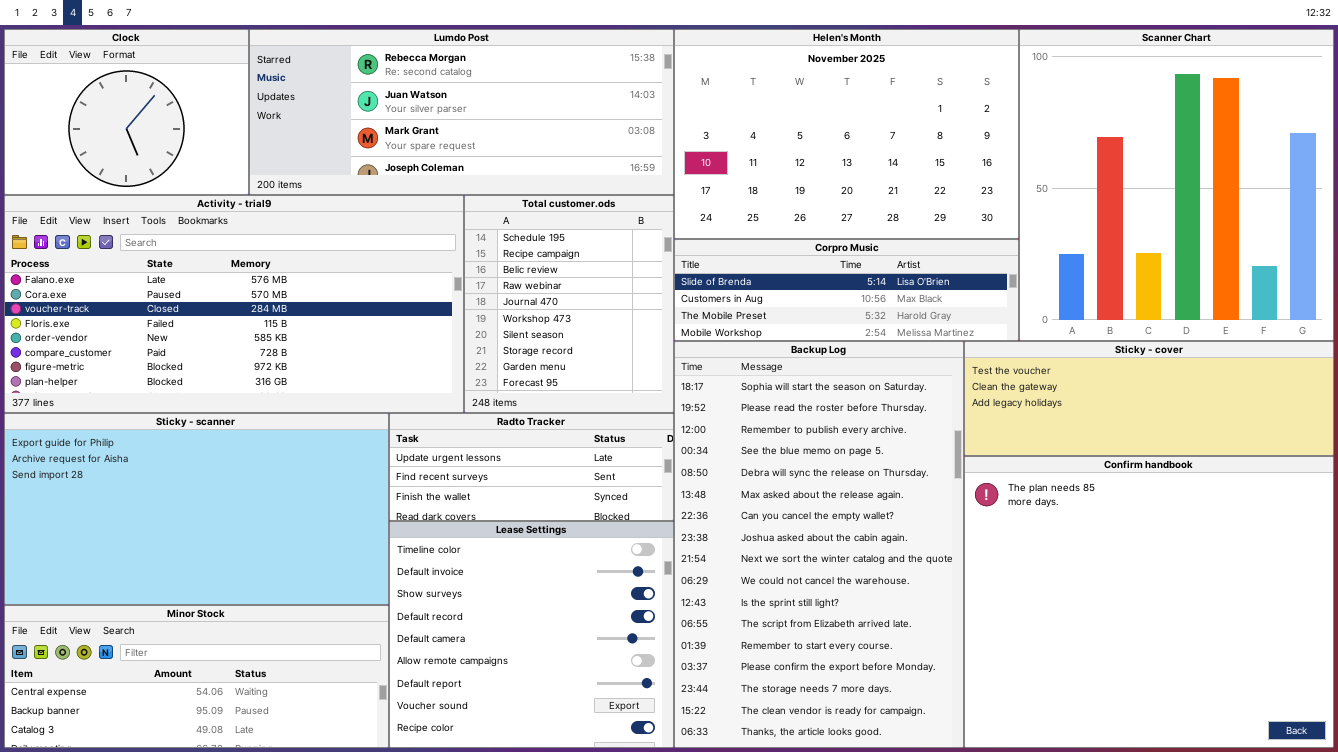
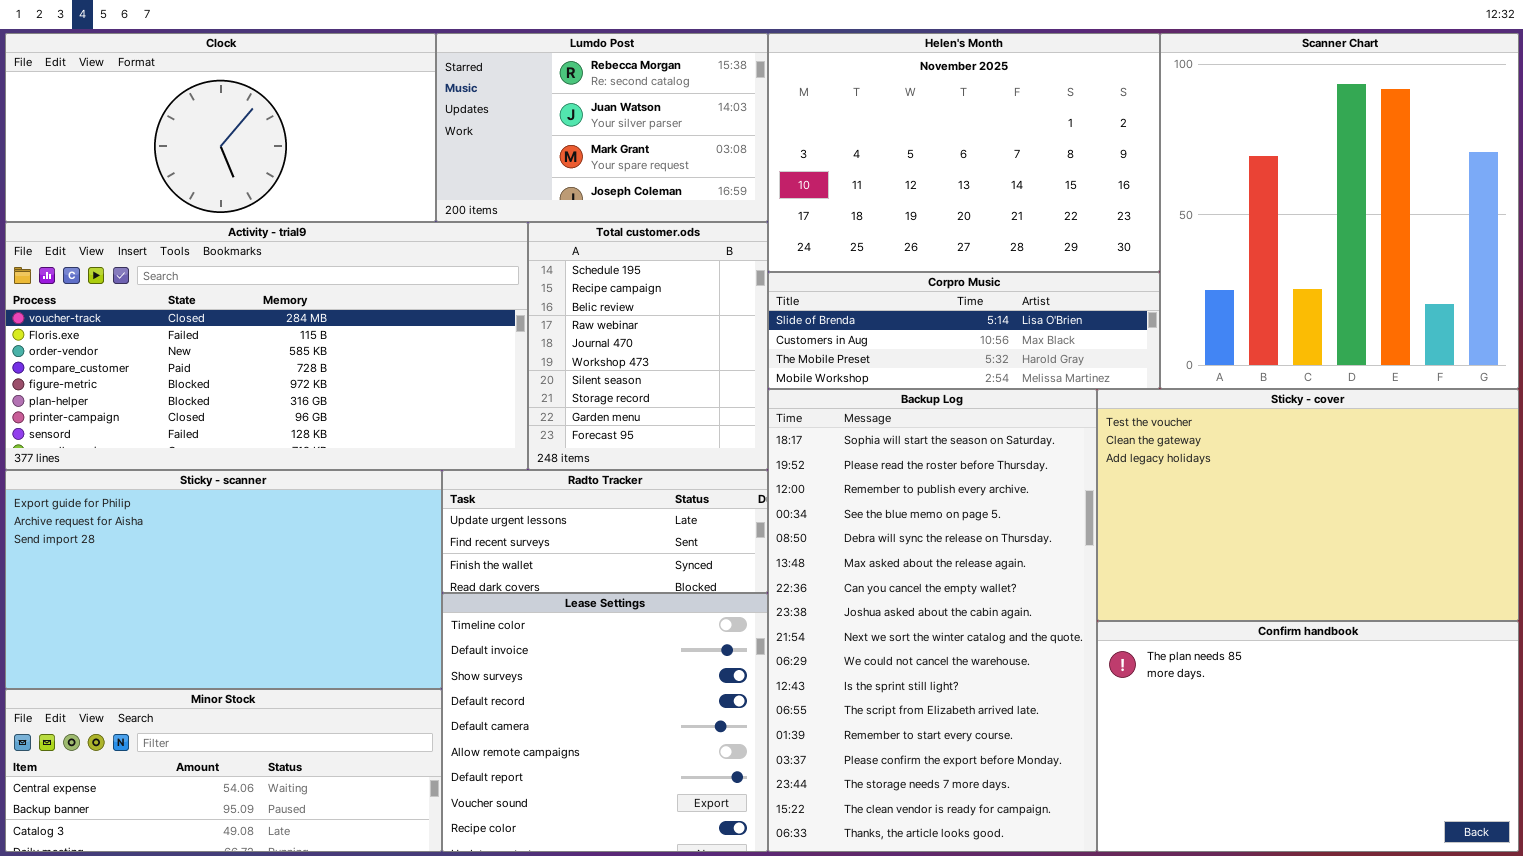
Clock: [4,29,249,195] -> [5,33,436,222], resized
Lumdo Post: [249,29,674,195] -> [436,33,768,222], resized
Activity - trial9: [4,195,464,413] -> [5,222,528,470], scrolled down 2 rows
Sticky - cover: [964,341,1334,456] -> [1097,389,1519,621], resized
Confirm handbook: [964,456,1334,748] -> [1097,621,1519,852], resized

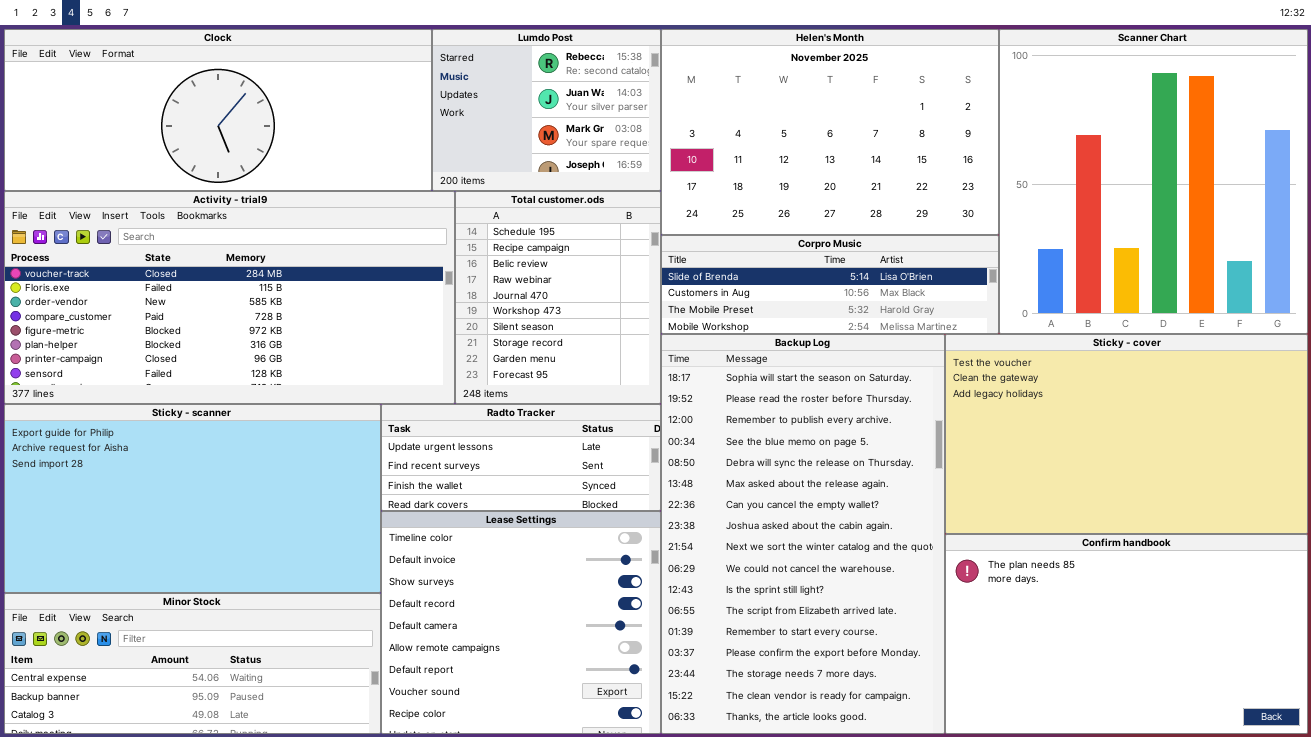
Clock: [5,33,436,222] -> [4,29,432,191], resized
Lumdo Post: [436,33,768,222] -> [432,29,661,191], resized

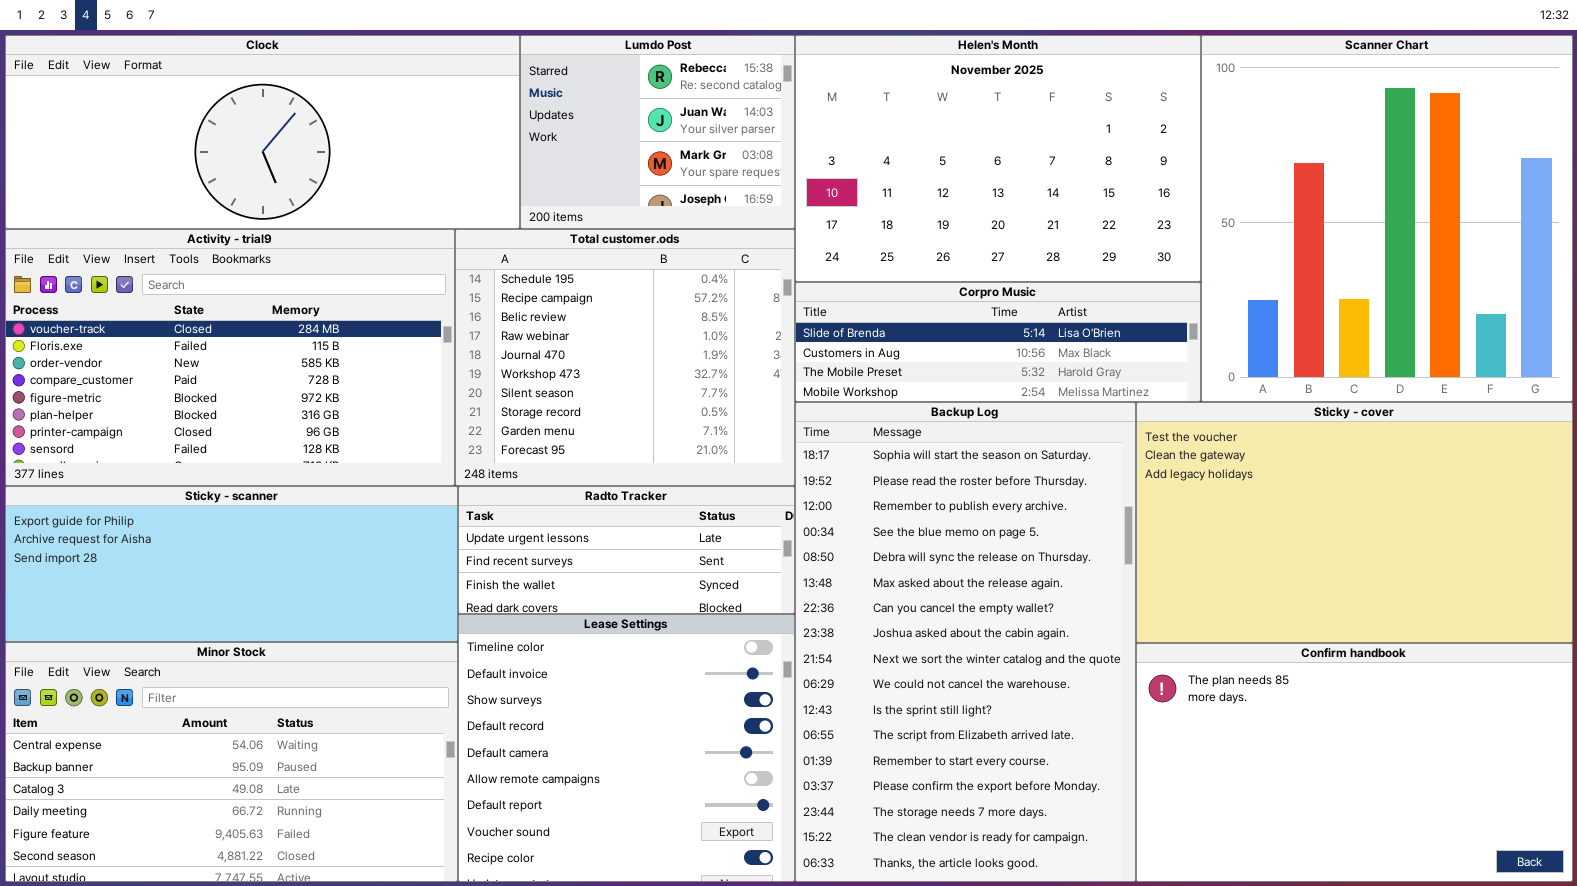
Activity - trial9: [4,191,455,404] -> [5,229,455,486], resized
Total customer.ods: [455,191,661,404] -> [455,229,795,486], resized
Sticky - scanner: [4,404,381,593] -> [5,486,458,642], resized
Minor Stock: [4,593,381,734] -> [5,642,458,882], resized

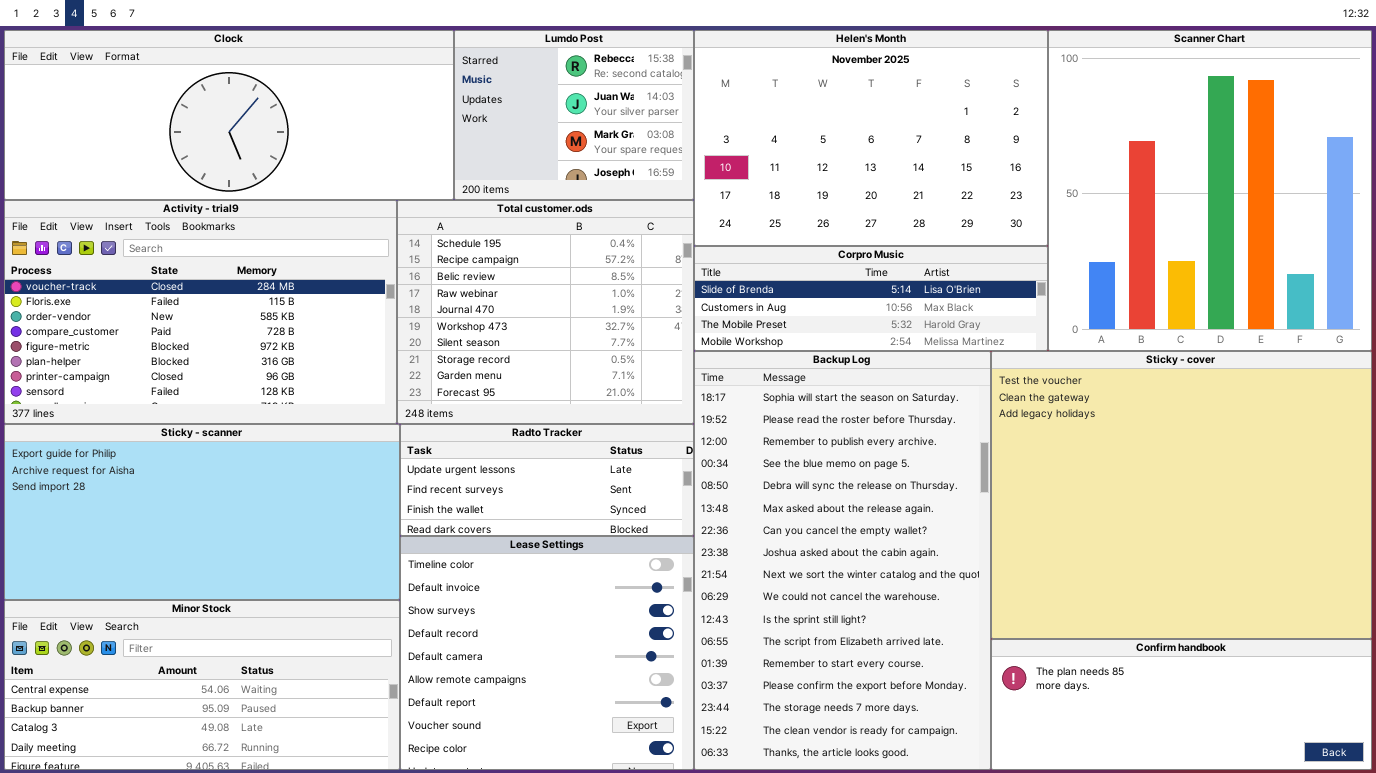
Sticky - cover: [1136,402,1573,643] -> [991,351,1372,639], resized
Sticky - scanner: [5,486,458,642] -> [4,424,400,600], resized
Minor Stock: [5,642,458,882] -> [4,600,400,770], resized
Confirm handbook: [1136,643,1573,882] -> [991,639,1372,770], resized

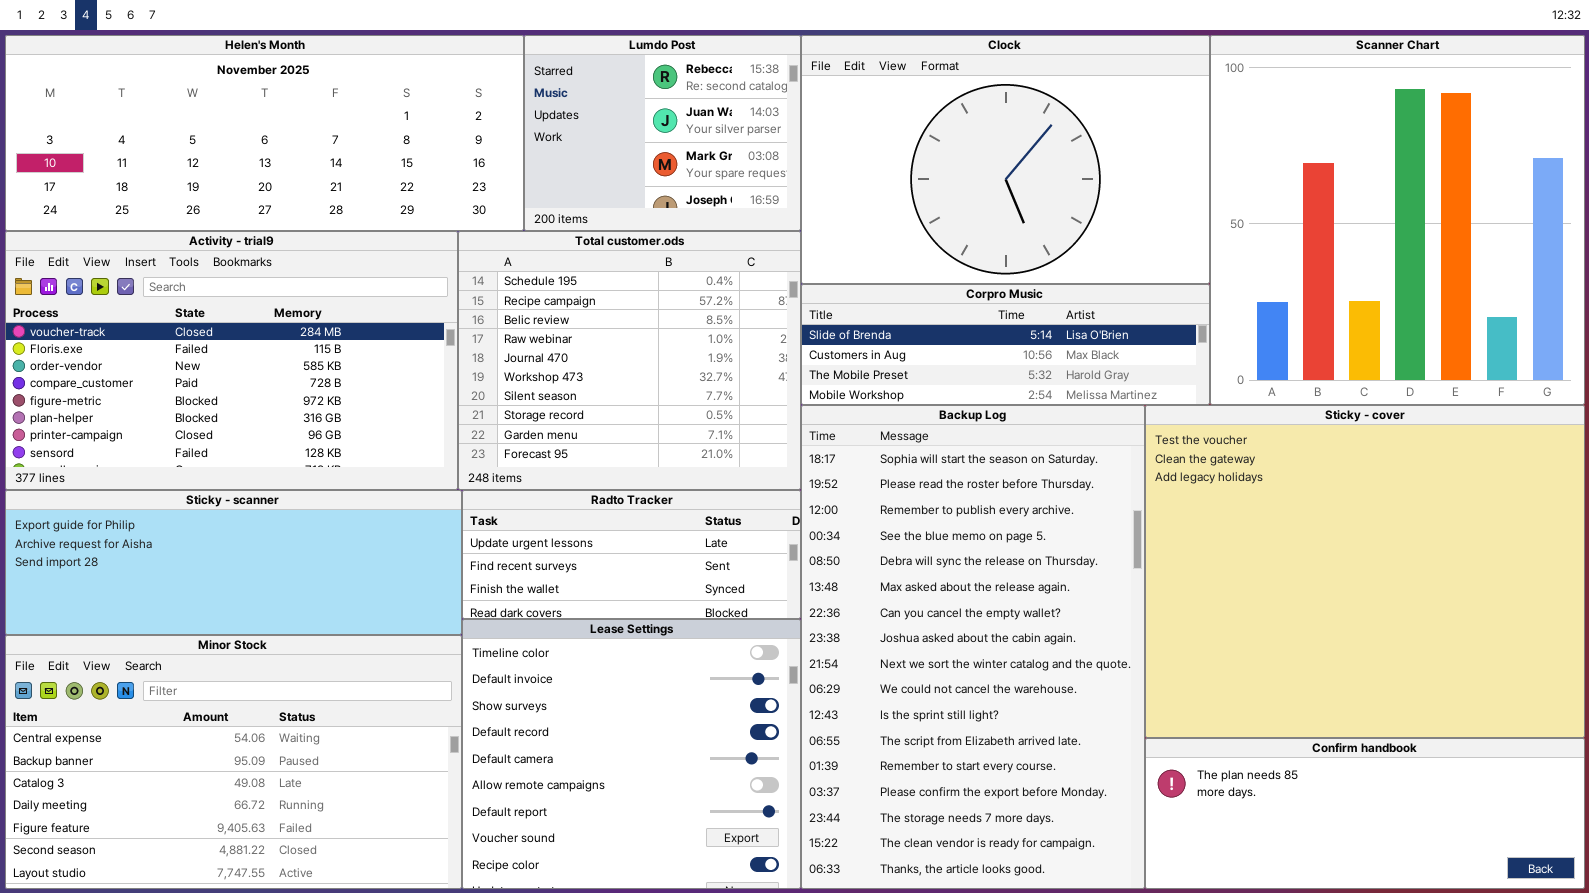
Clock: [4,30,454,200] -> [801,35,1210,284], moved, resized
Helen's Month: [694,30,1048,246] -> [5,35,524,231], moved, resized
Sticky - scanner: [4,424,400,600] -> [5,490,462,635], resized
Minor Stock: [4,600,400,770] -> [5,635,462,889], resized

